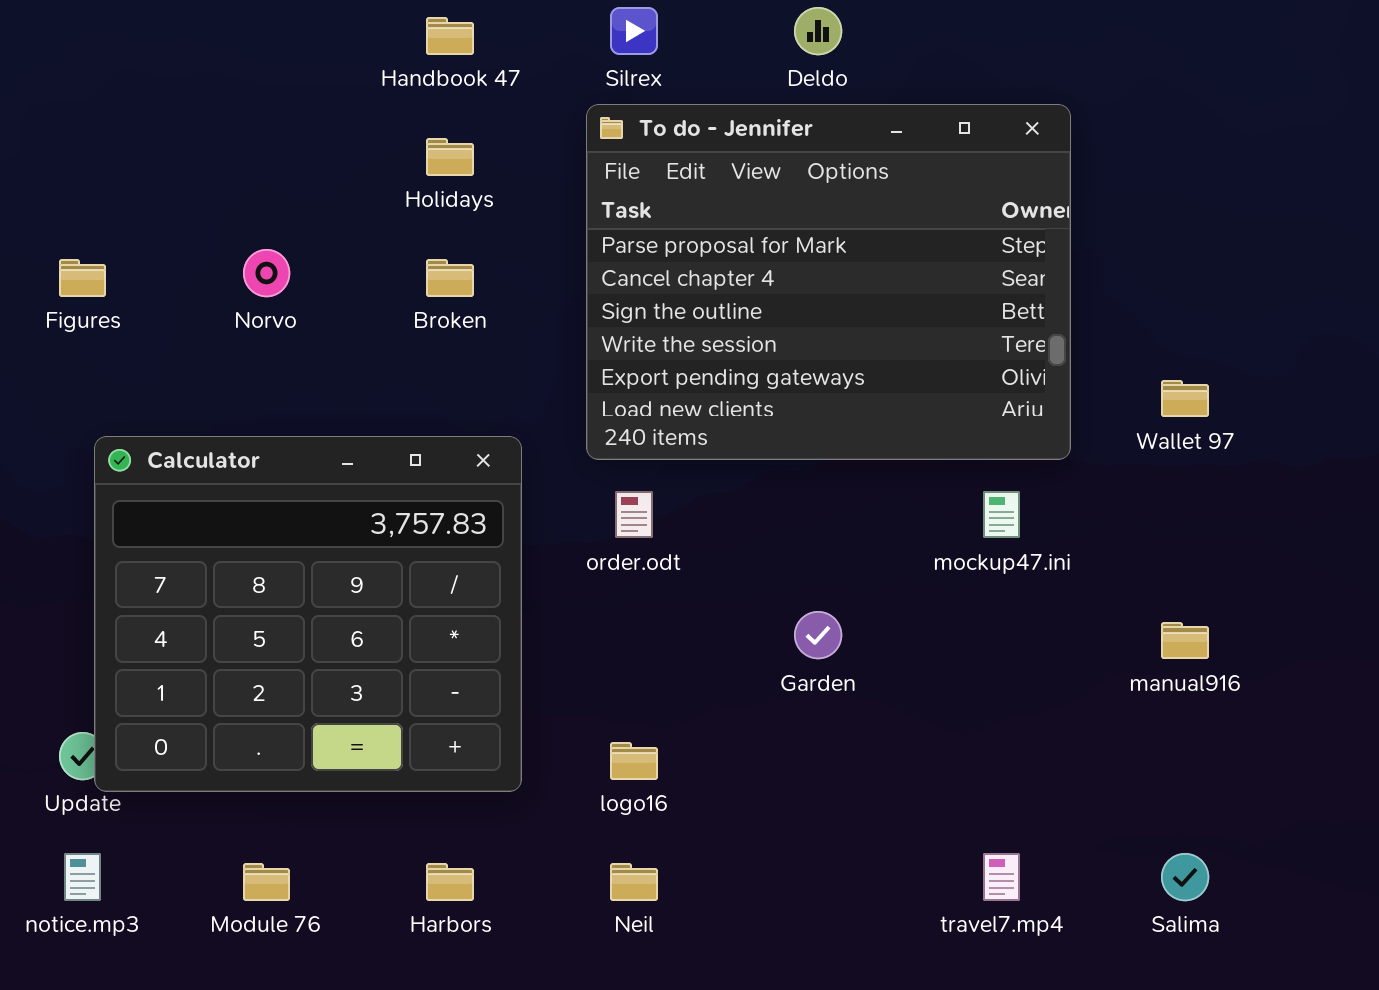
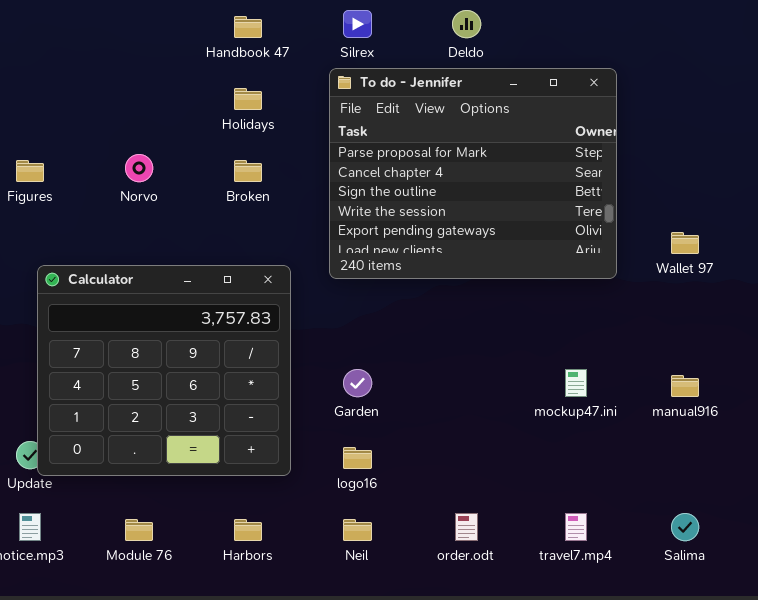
order.odt: [615,491,653,538] -> [455,513,478,541], moved
mockup47.ini: [983,491,1020,538] -> [565,369,587,397], moved
Garden: [794,611,842,659] -> [343,369,372,397], moved

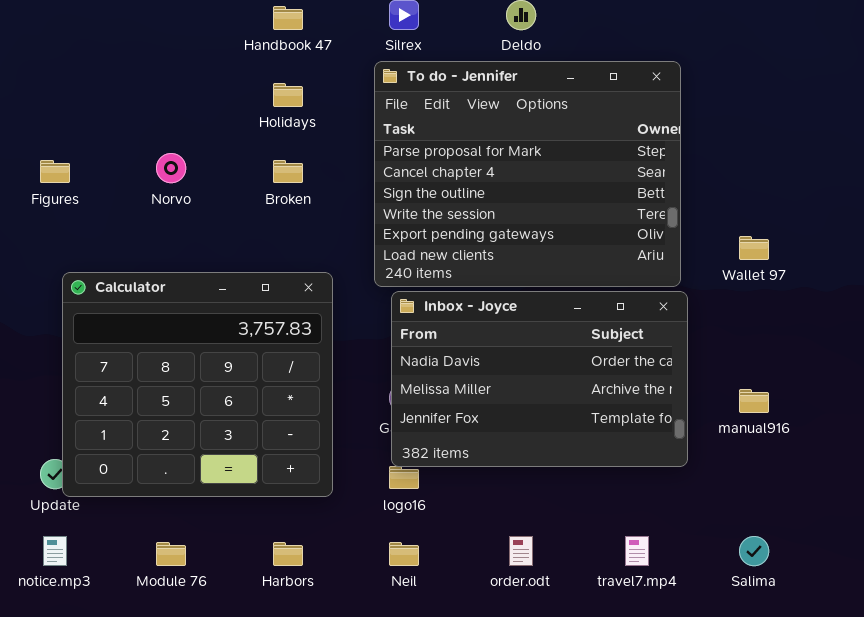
Inbox - Joyce: none -> [391,291,688,467], opened

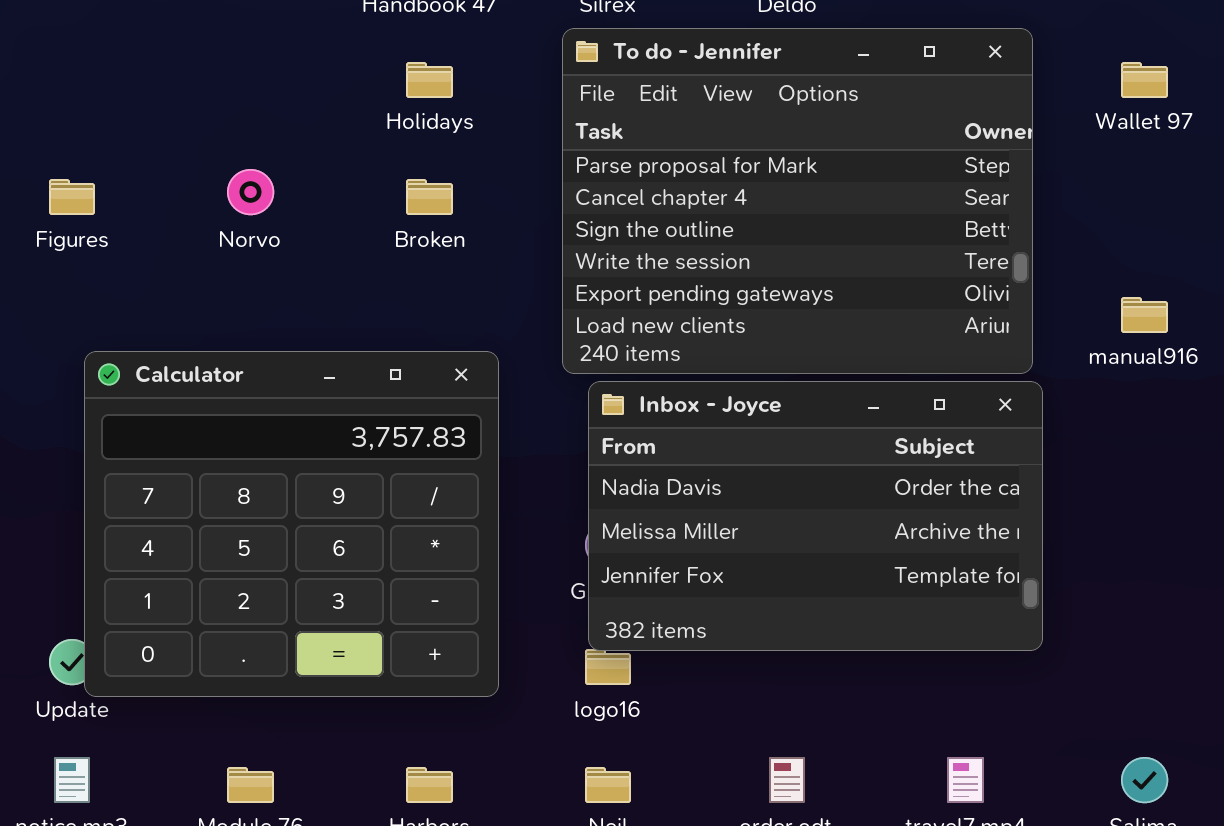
Wallet 97: [739,236,769,260] -> [1121,62,1168,98], moved
manual916: [739,389,769,413] -> [1121,297,1168,333], moved

